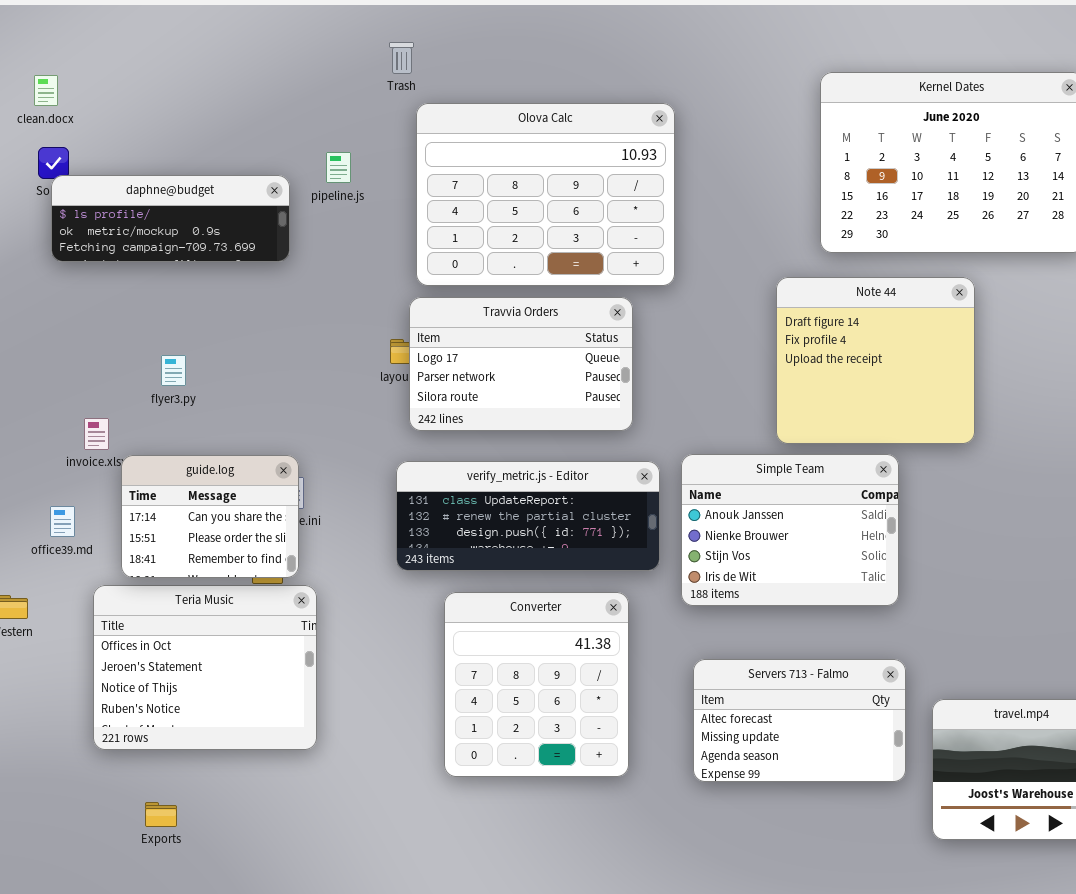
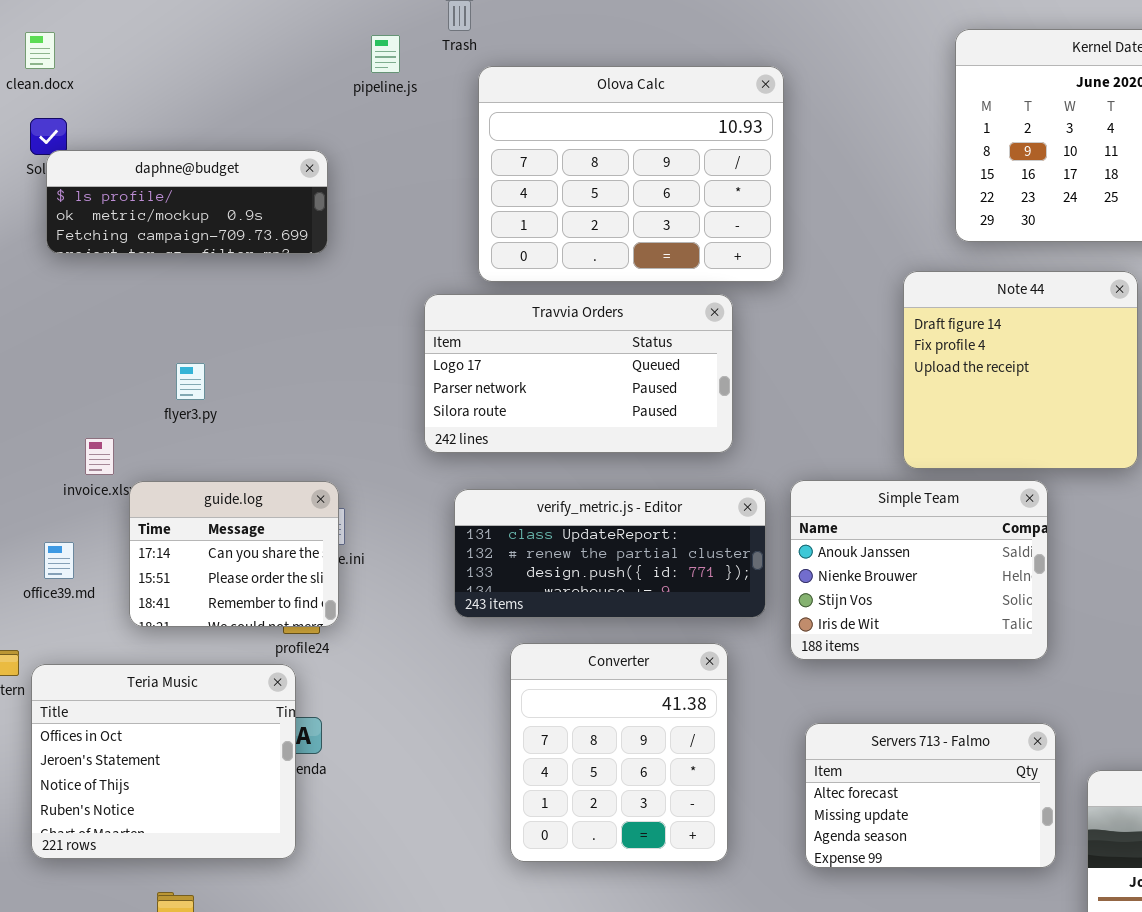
pipeline.js: [326,152,351,183] -> [371,35,400,73], moved
Travvia Orders: [409,297,633,431] -> [424,294,733,453], resized
Teria Music: [93,585,317,750] -> [31,664,296,859], moved

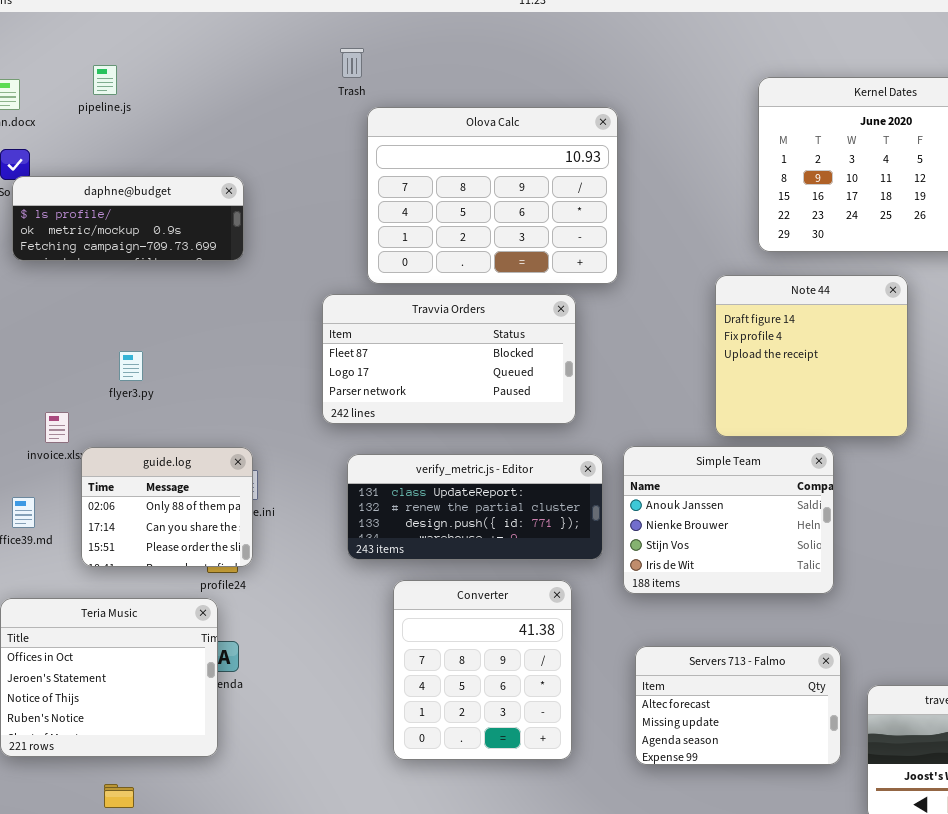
pipeline.js: [371,35,400,73] -> [93,65,117,95], moved
Travvia Orders: [424,294,733,453] -> [322,294,576,424], scrolled up 1 row
guide.log: [129,481,339,627] -> [81,447,253,567], scrolled up 1 row

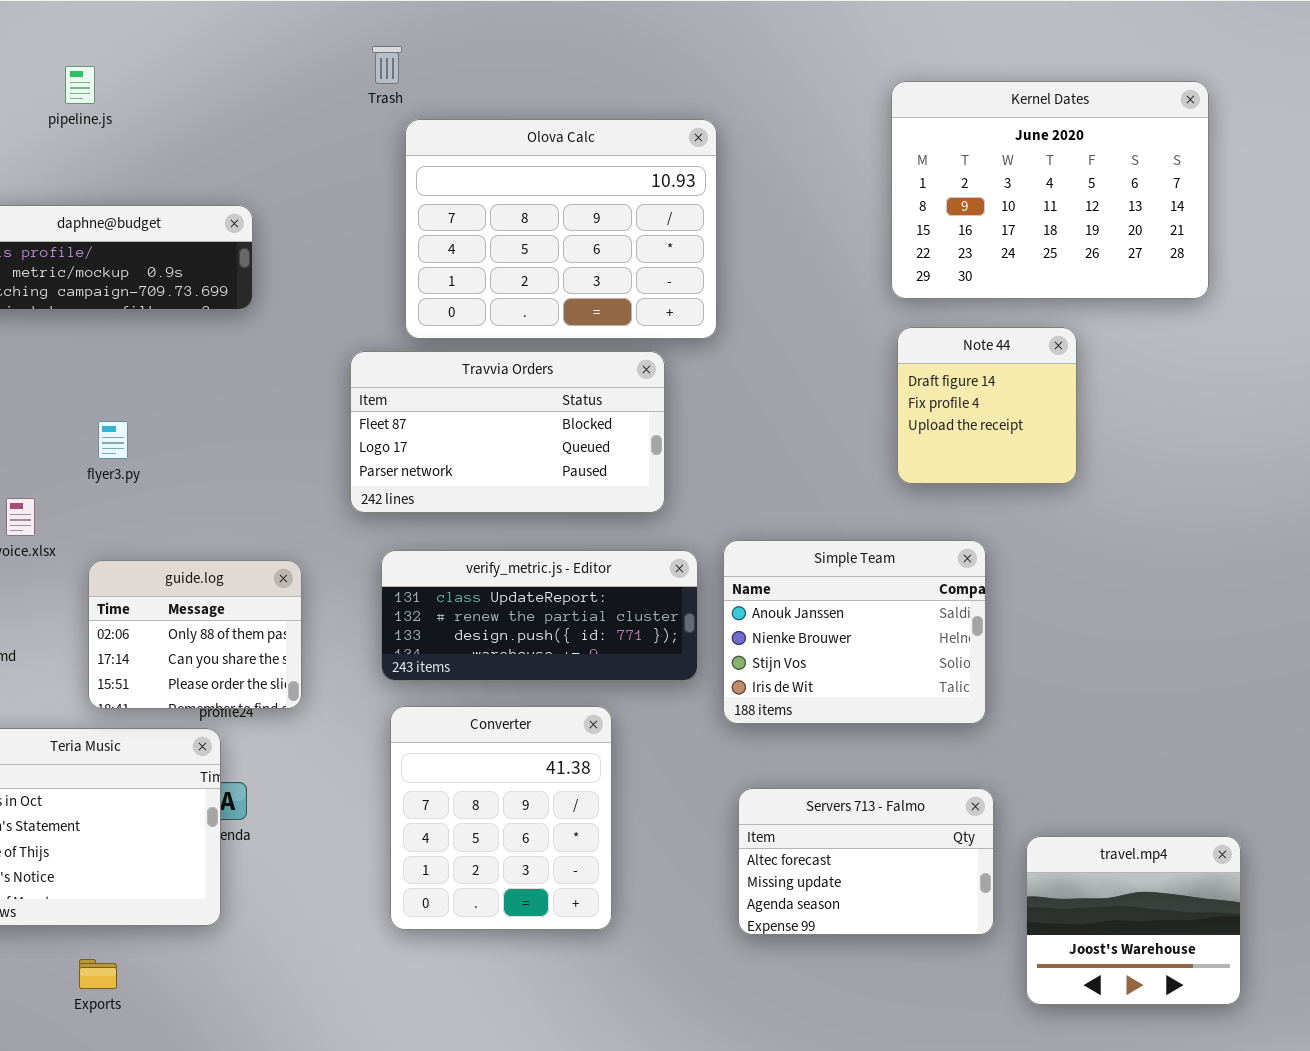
Note 44: [715,275,908,437] -> [897,327,1077,484], resized
guide.log: [81,447,253,567] -> [88,560,302,709], moved
Converter: [393,580,572,760] -> [390,706,612,930], moved

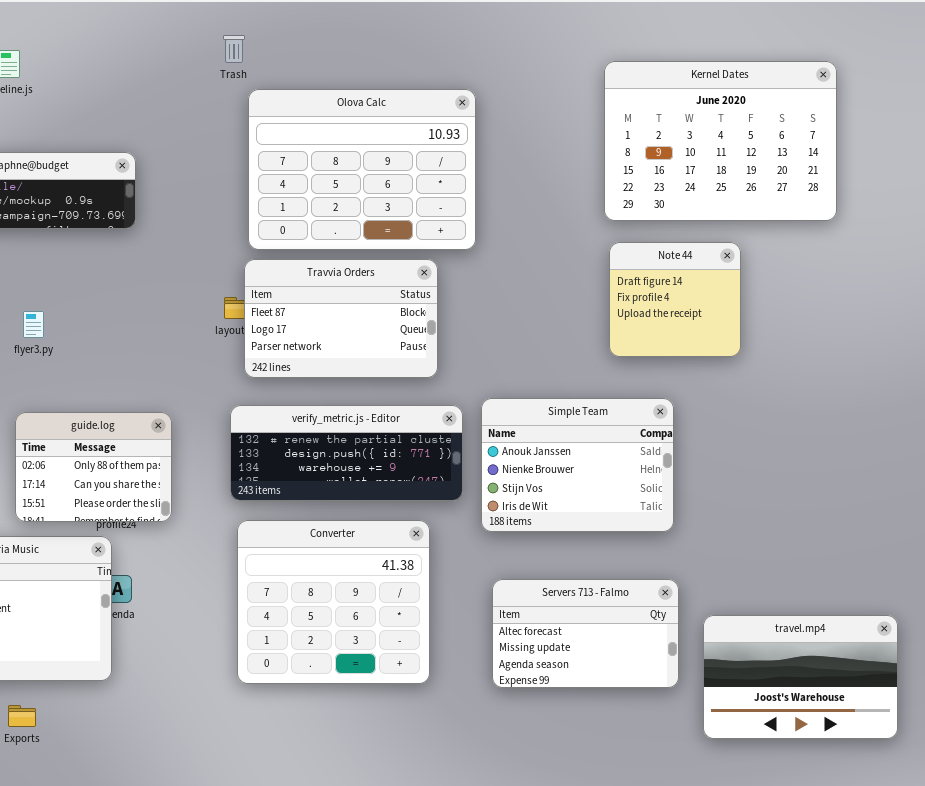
Travvia Orders: [350,351,665,513] -> [244,259,438,378], resized
verify_metric.js - Editor: [381,550,698,681] -> [230,405,463,501], scrolled down 1 row
Converter: [390,706,612,930] -> [237,520,430,684], resized
travel.mp4: [1026,836,1241,1005] -> [703,615,898,739], resized

